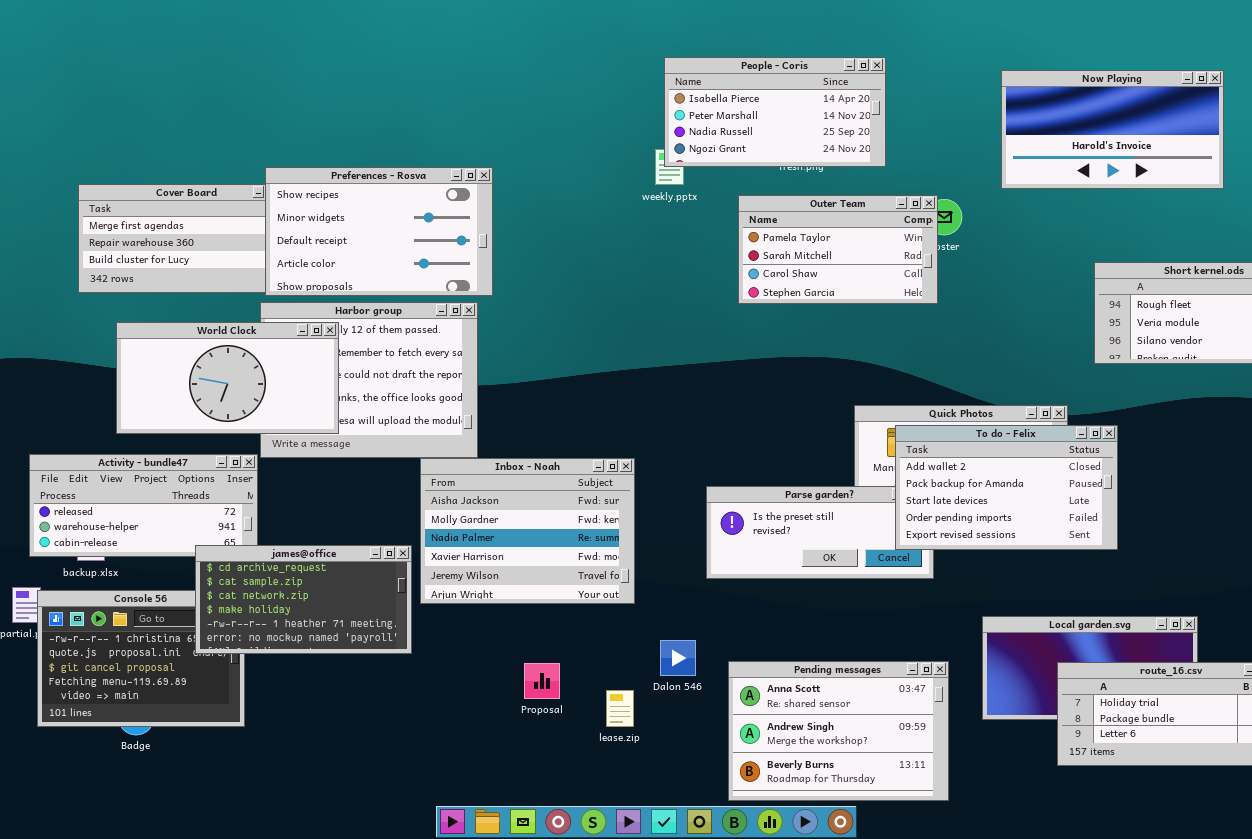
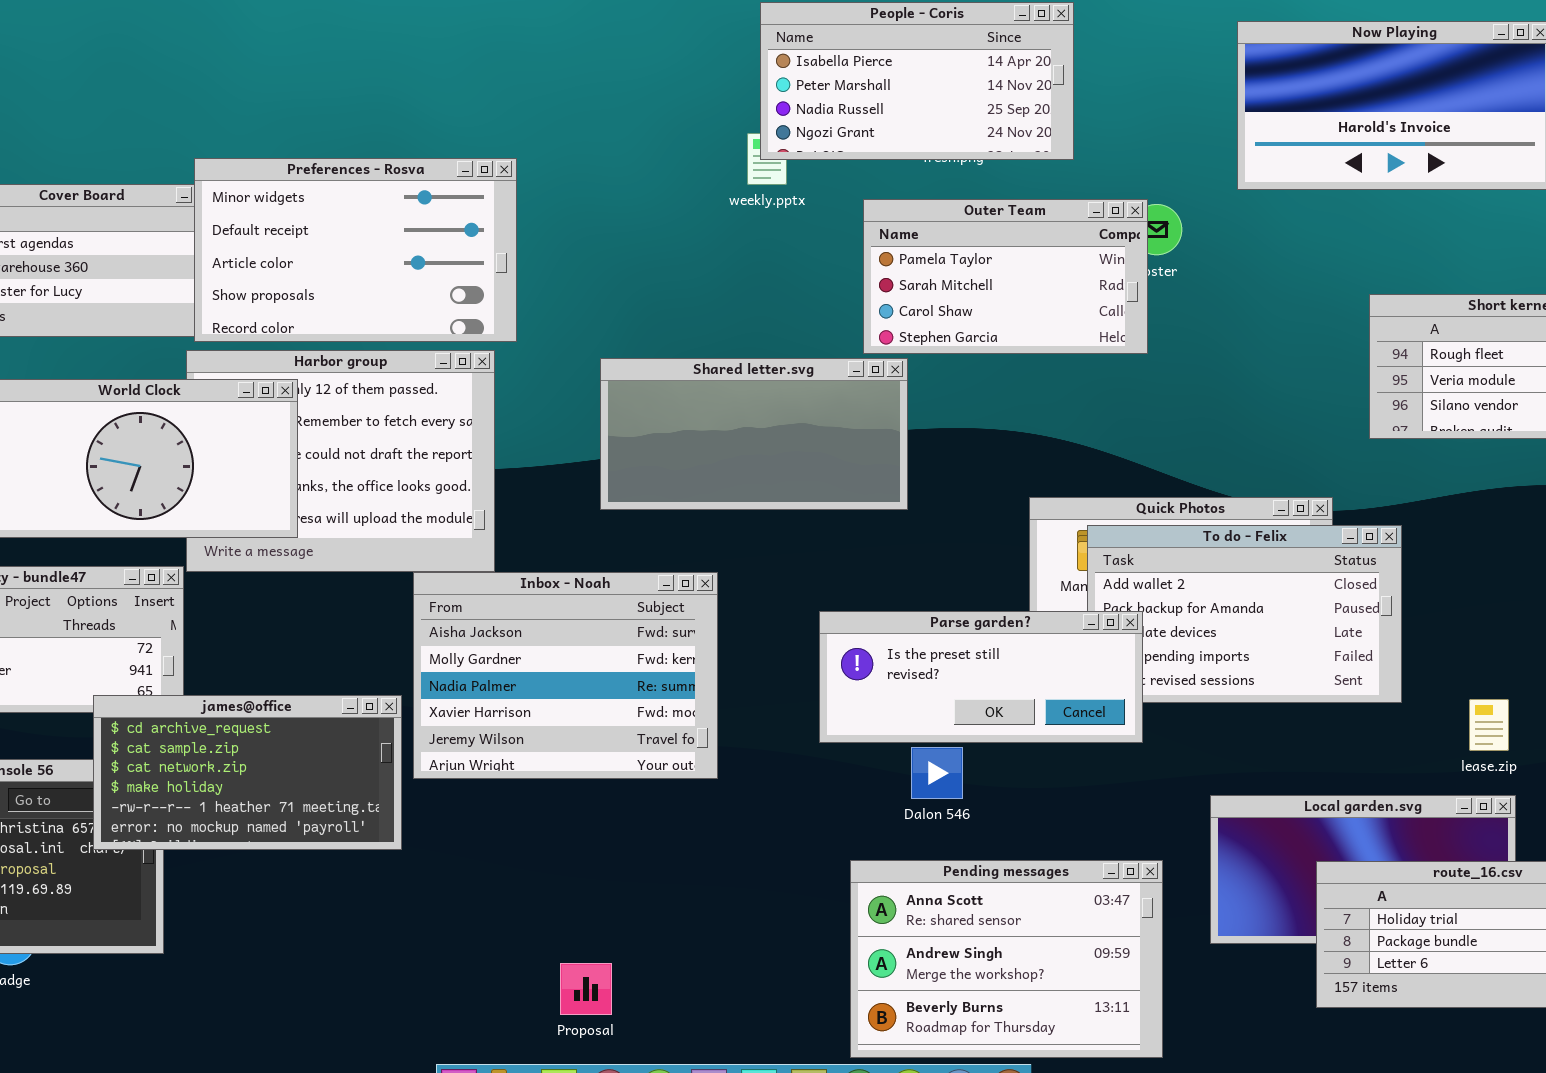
Preferences - Rosva: [265,167,493,296] -> [194,158,517,342], scrolled down 1 row
Shared letter.svg: none -> [600,358,908,510], opened
Parse garden?: [706,486,934,579] -> [819,611,1143,743], raised
Dalon 546: [660,640,696,676] -> [911,747,963,799], moved
Proposal: [524,663,560,699] -> [560,963,612,1015], moved
lease.zip: [606,690,634,727] -> [1469,699,1509,751], moved

